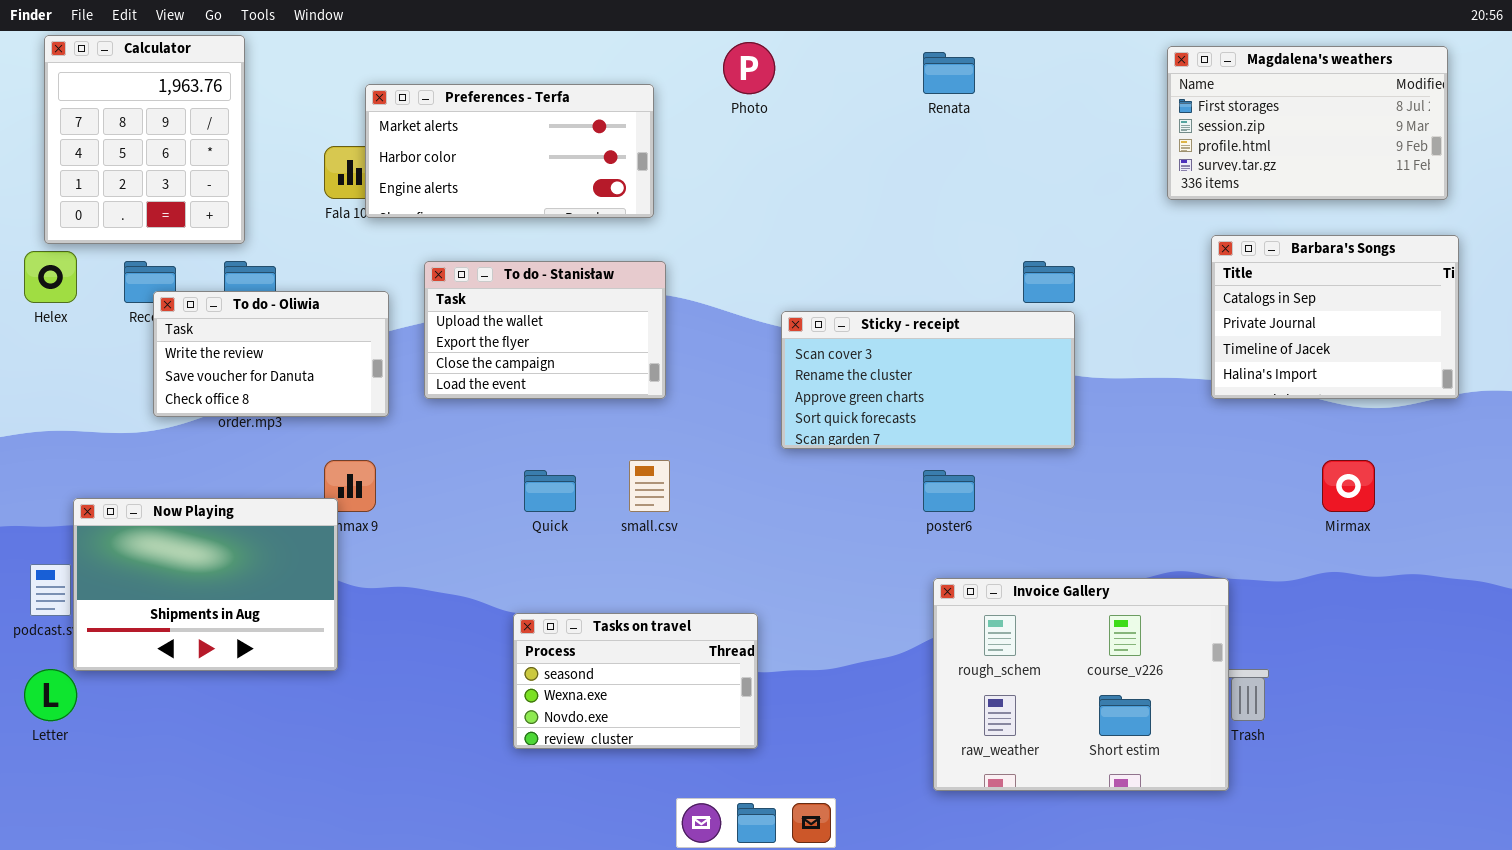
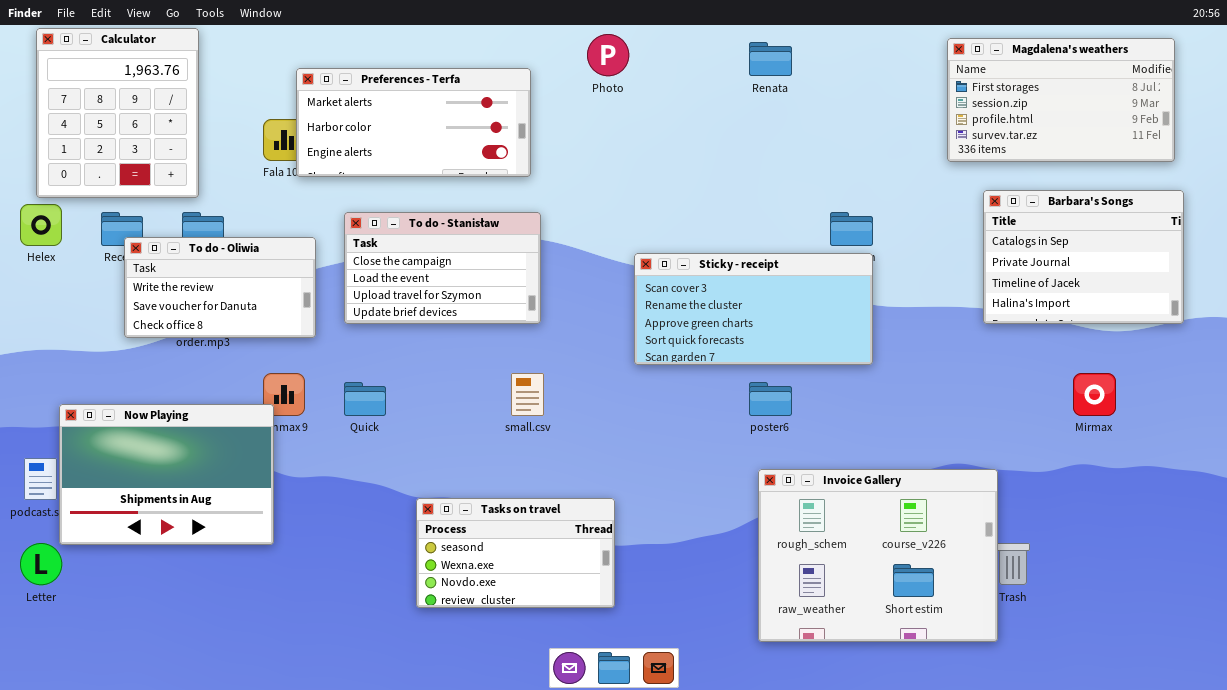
To do - Stanisław: [424,261,666,399] -> [344,212,541,324], scrolled down 2 rows
Quick: [524,470,576,512] -> [344,382,386,416], moved

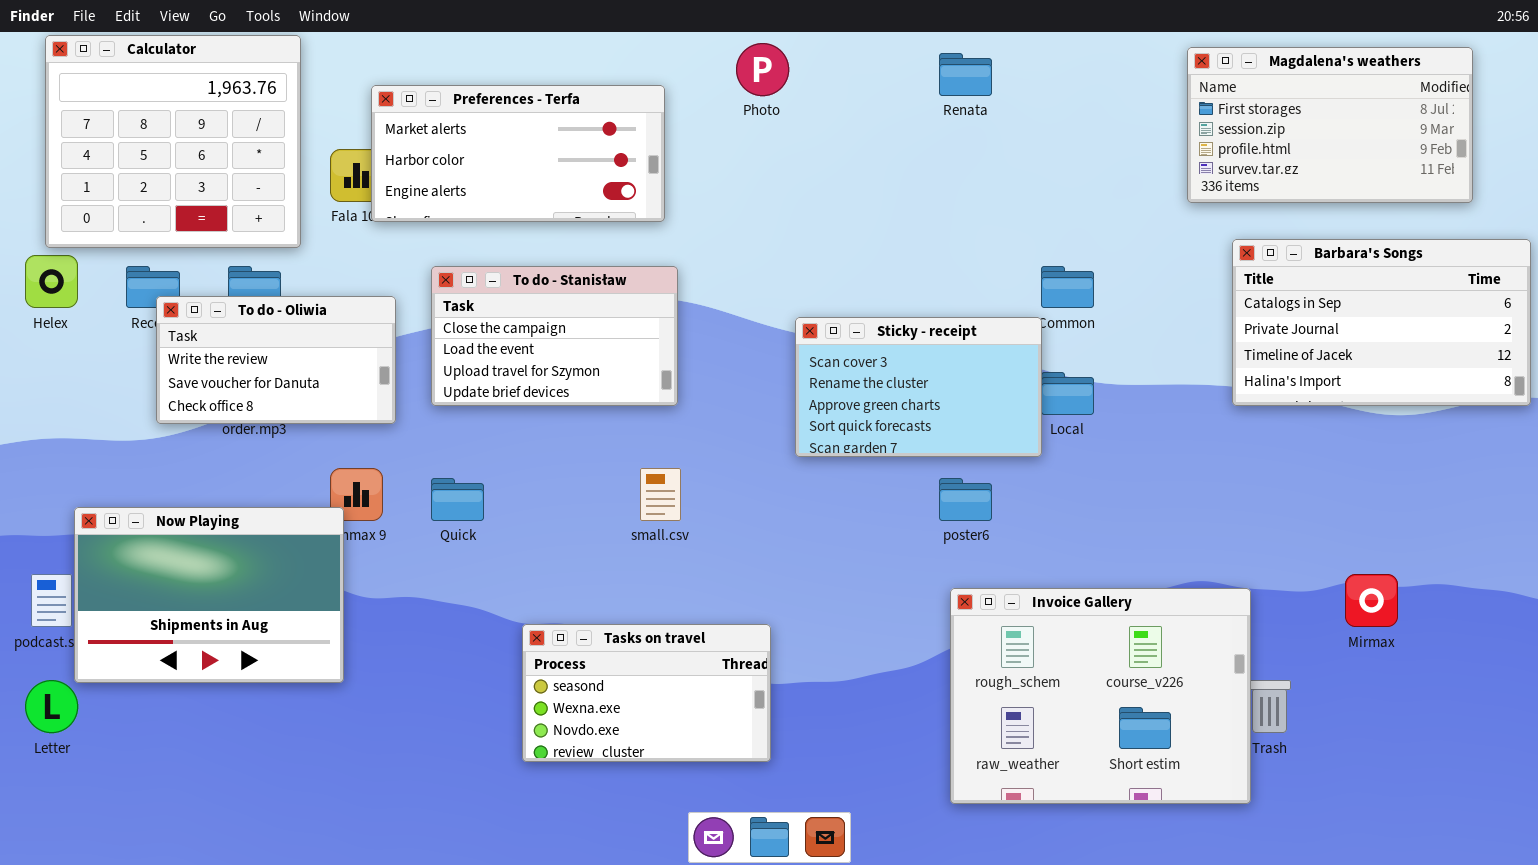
Calculator: [36,28,199,198] -> [45,35,301,248], resized
Barbara's Songs: [983,190,1184,324] -> [1232,239,1531,406], resized
Sticky - receipt: [634,253,873,365] -> [795,317,1042,457], resized
Mirmax: [1073,373,1116,416] -> [1345,574,1398,627], moved

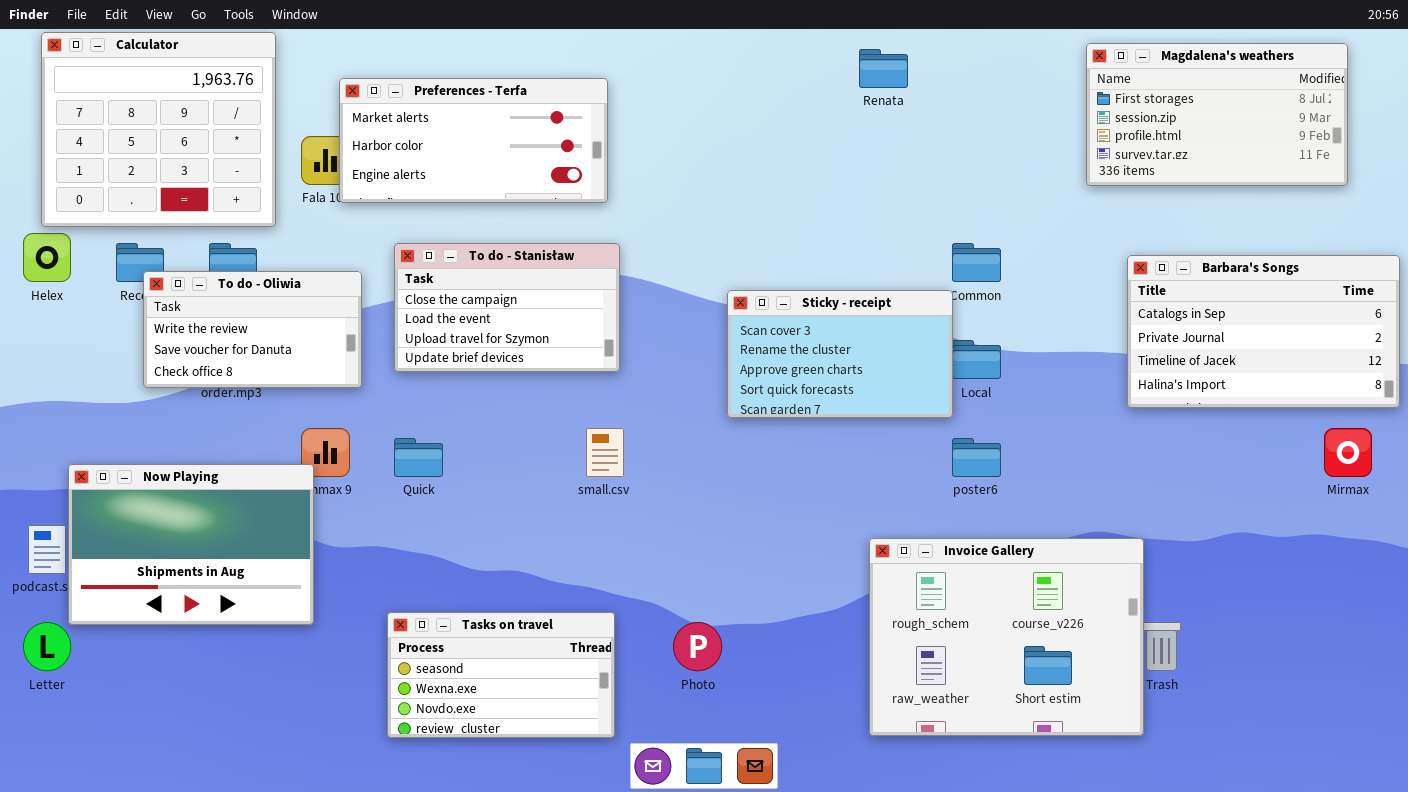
Photo: [736,43,789,96] -> [673,622,722,671], moved
Barbara's Songs: [1232,239,1531,406] -> [1127,255,1400,408], moved
poster6: [939,478,992,521] -> [952,438,1001,477], moved
Mirmax: [1345,574,1398,627] -> [1324,428,1372,477], moved
Tasks on travel: [522,624,771,762] -> [387,612,615,738], moved

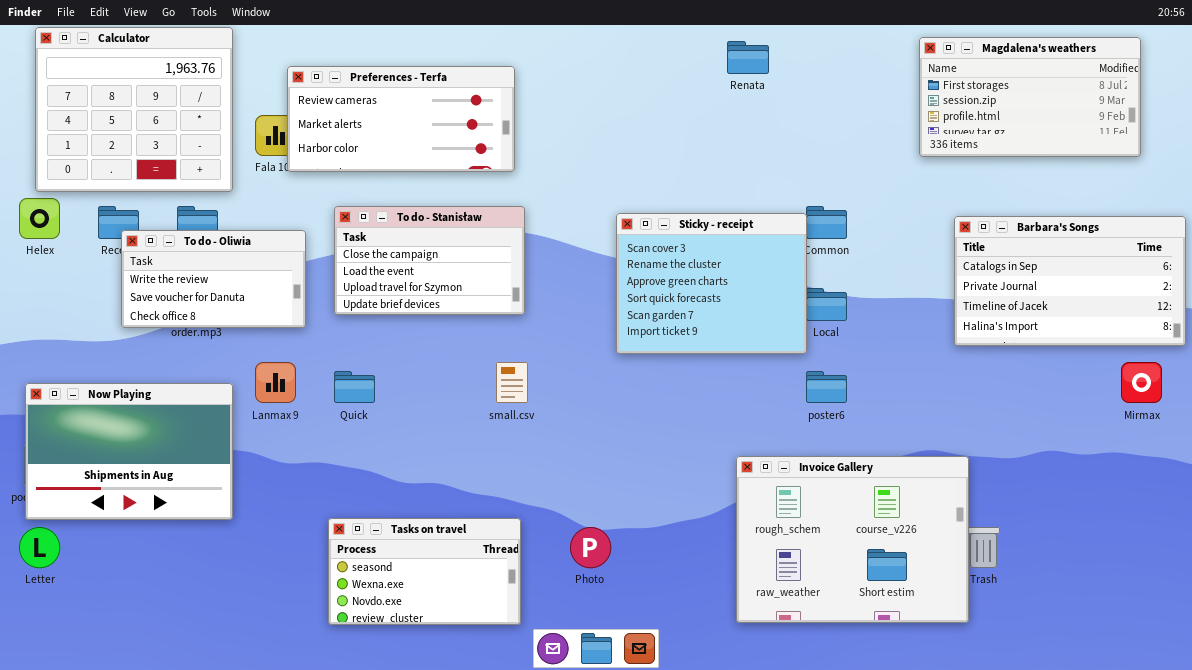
Preferences - Terfa: [339,78,608,203] -> [287,66,515,172], scrolled up 1 row
Sticky - receipt: [727,290,953,418] -> [616,213,807,354], resized
Now Playing: [68,464,314,625] -> [25,383,233,520], moved

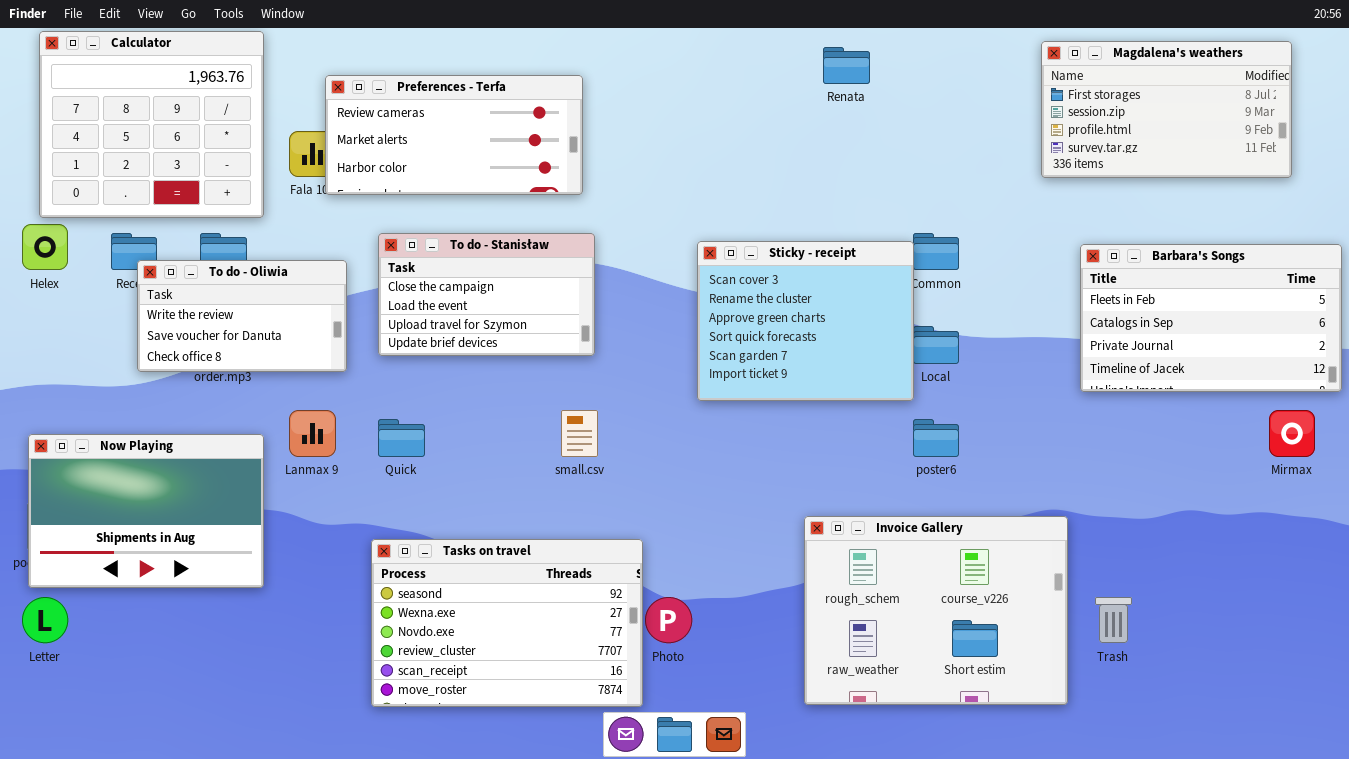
Barbara's Songs: [954,216,1186,346] -> [1080,244,1342,392], scrolled up 1 row
Invoice Gallery: [736,456,969,623] -> [804,516,1068,705], moved
Tasks on travel: [328,518,521,625] -> [371,539,643,707], resized

